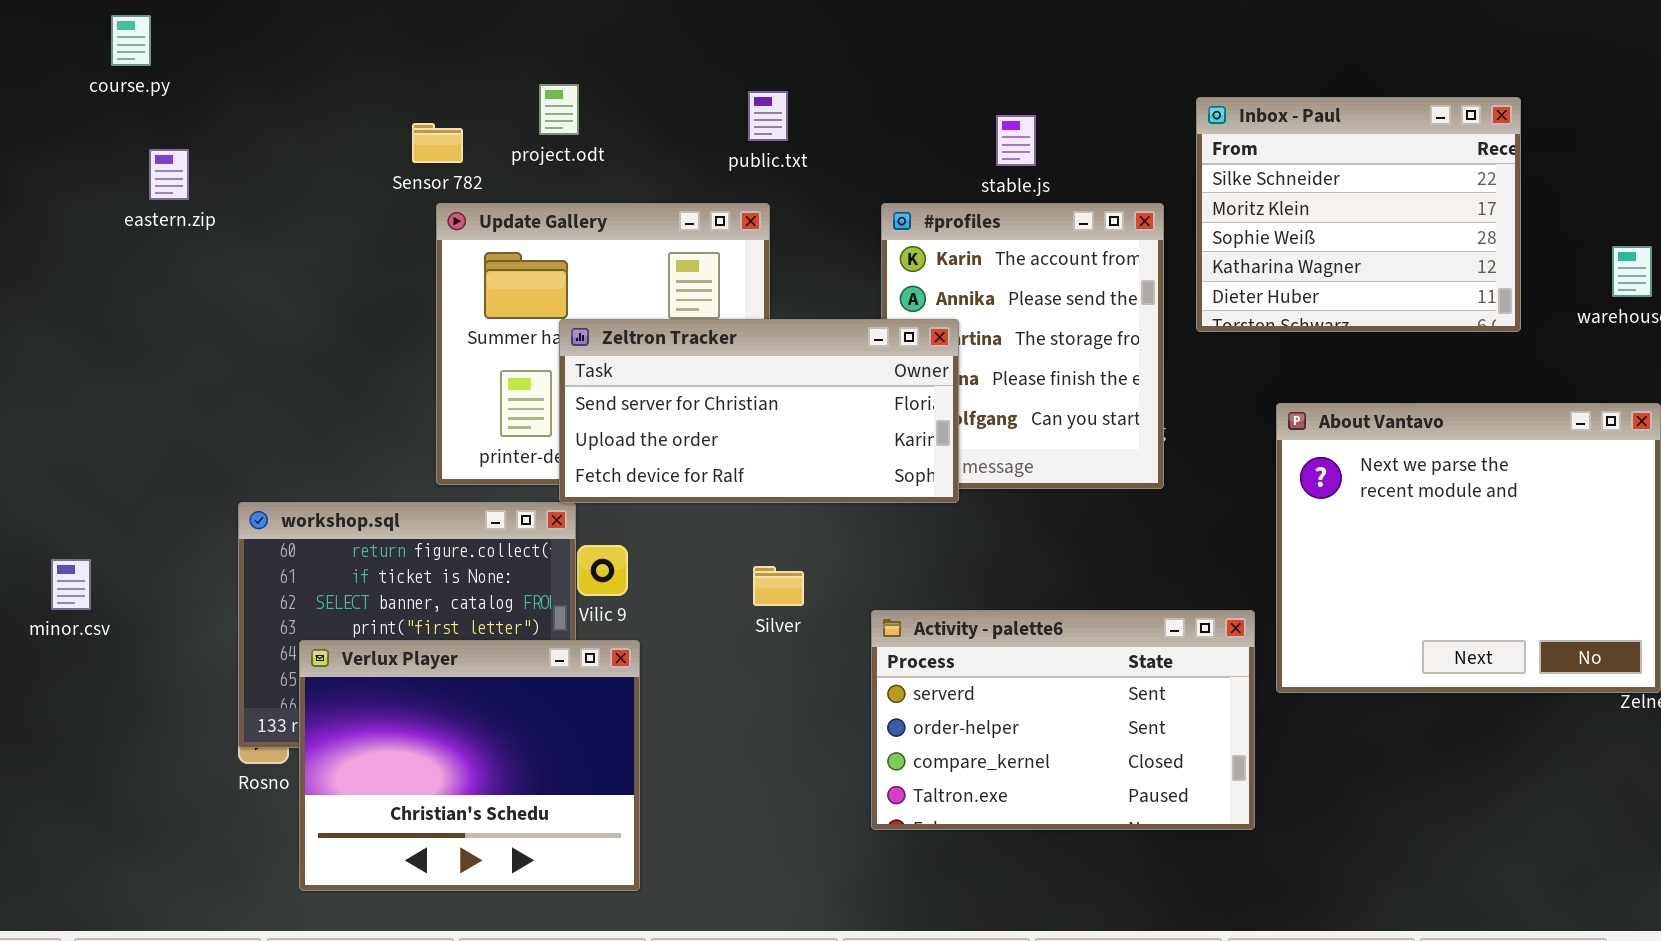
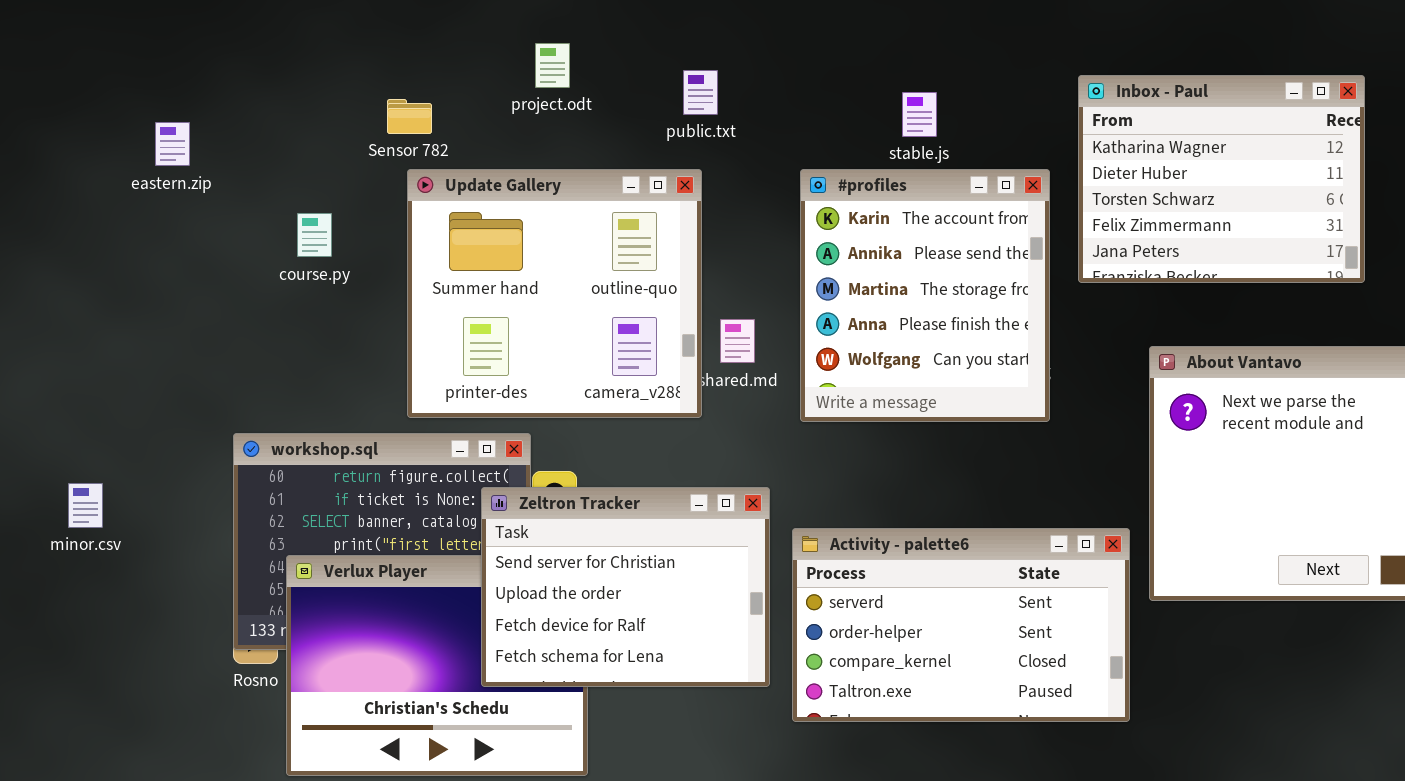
course.py: [111,15,151,66] -> [297,213,332,257], moved
project.odt: [539,84,579,135] -> [535,43,570,88], moved
Inbox - Paul: [1196,97,1521,332] -> [1078,75,1365,283], scrolled down 3 rows
Zeltron Tracker: [559,319,959,503] -> [481,487,770,687], moved, resized

